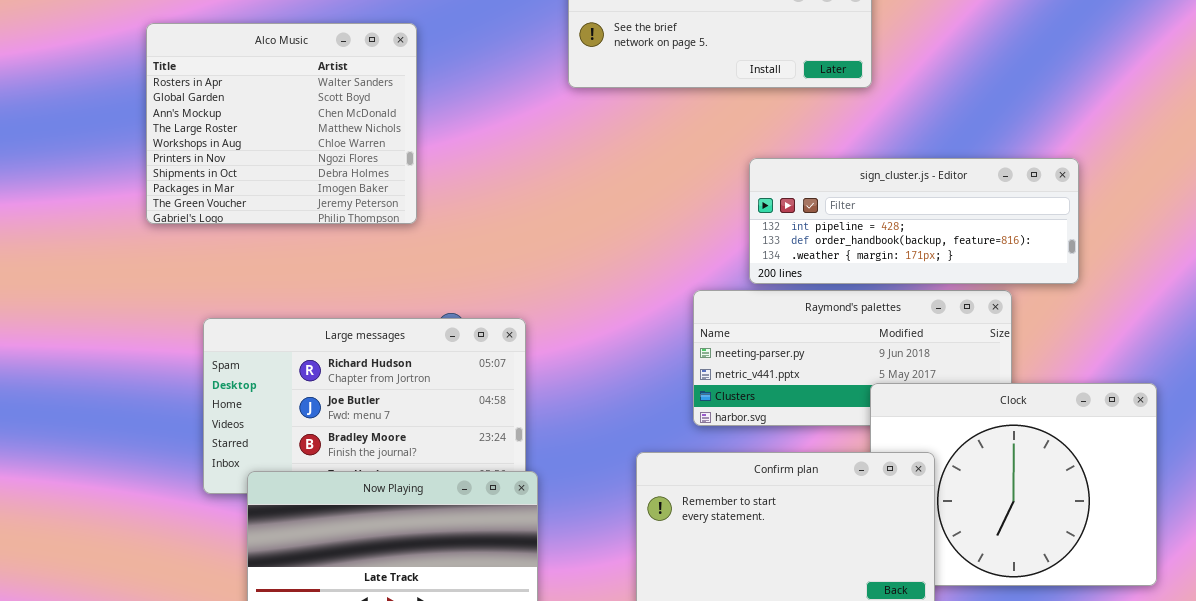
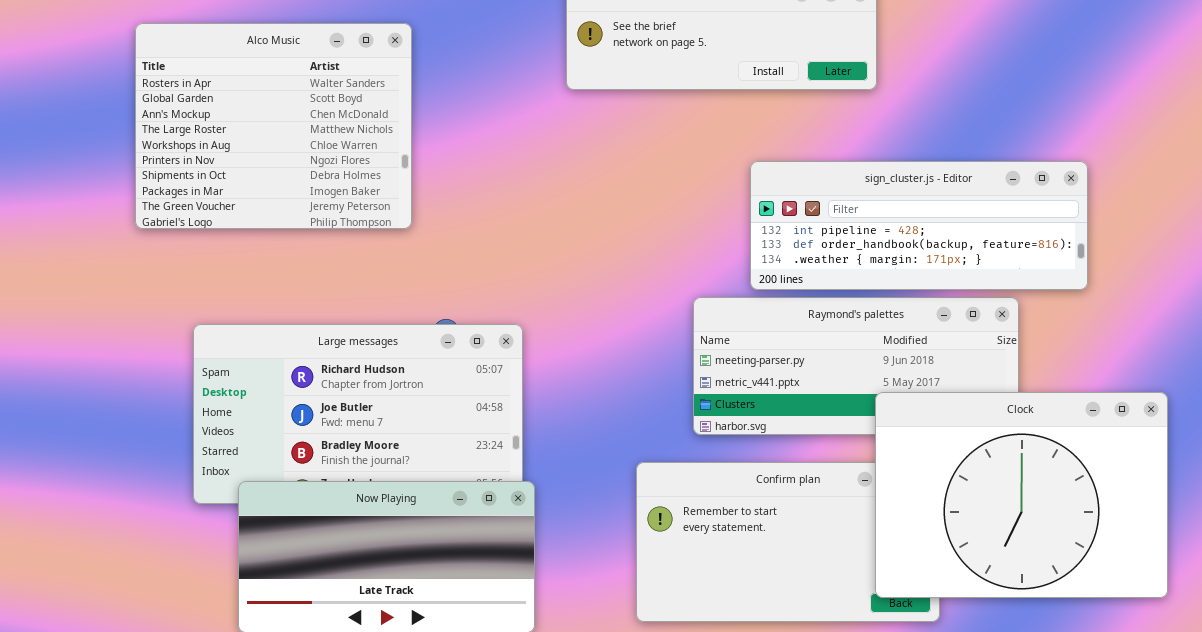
Clock: [870,383,1157,586] -> [875,392,1168,598], raised

